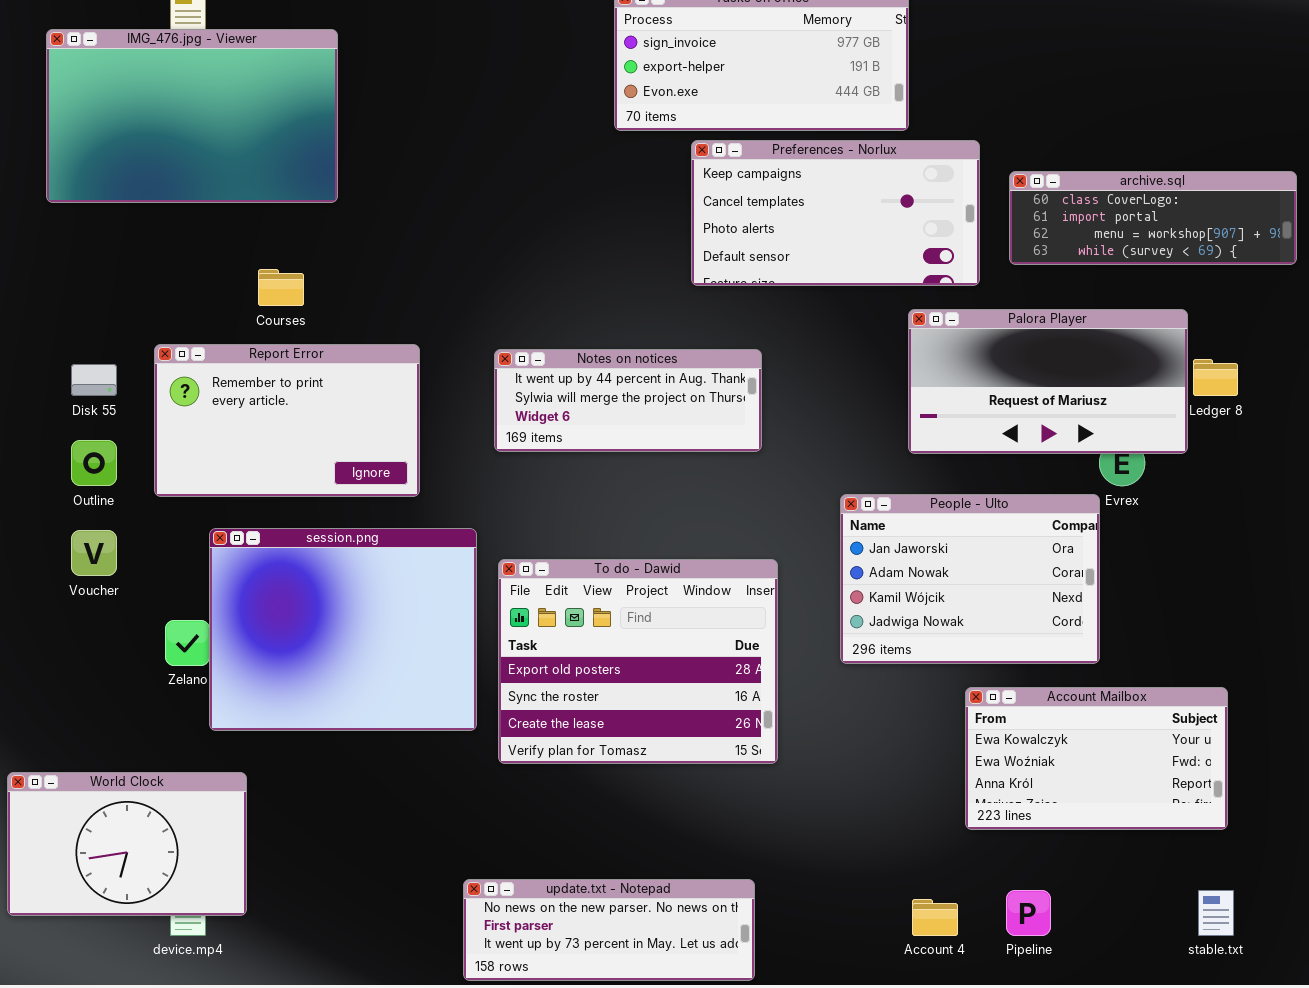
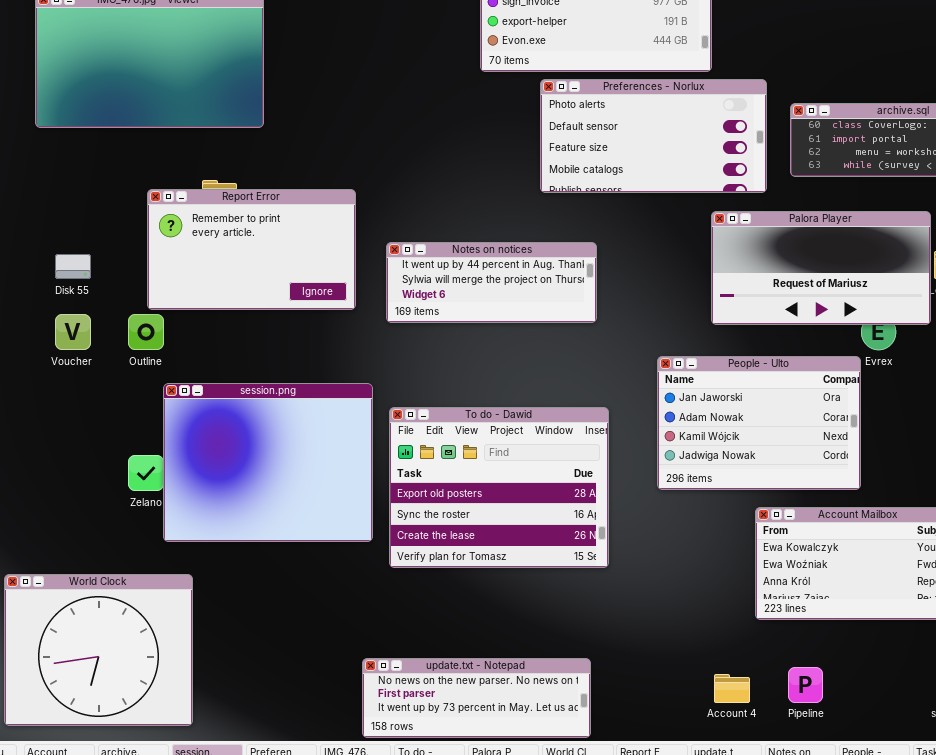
Preferences - Norlux: [691,140,980,286] -> [540,79,767,193], scrolled down 2 rows
Report Error: [154,344,420,497] -> [147,189,356,310], moved
Outline: [71,440,117,486] -> [128,314,164,350], moved
Voucher: [71,530,117,576] -> [55,314,91,350], moved
World Clock: [7,772,247,916] -> [4,574,193,726], resized

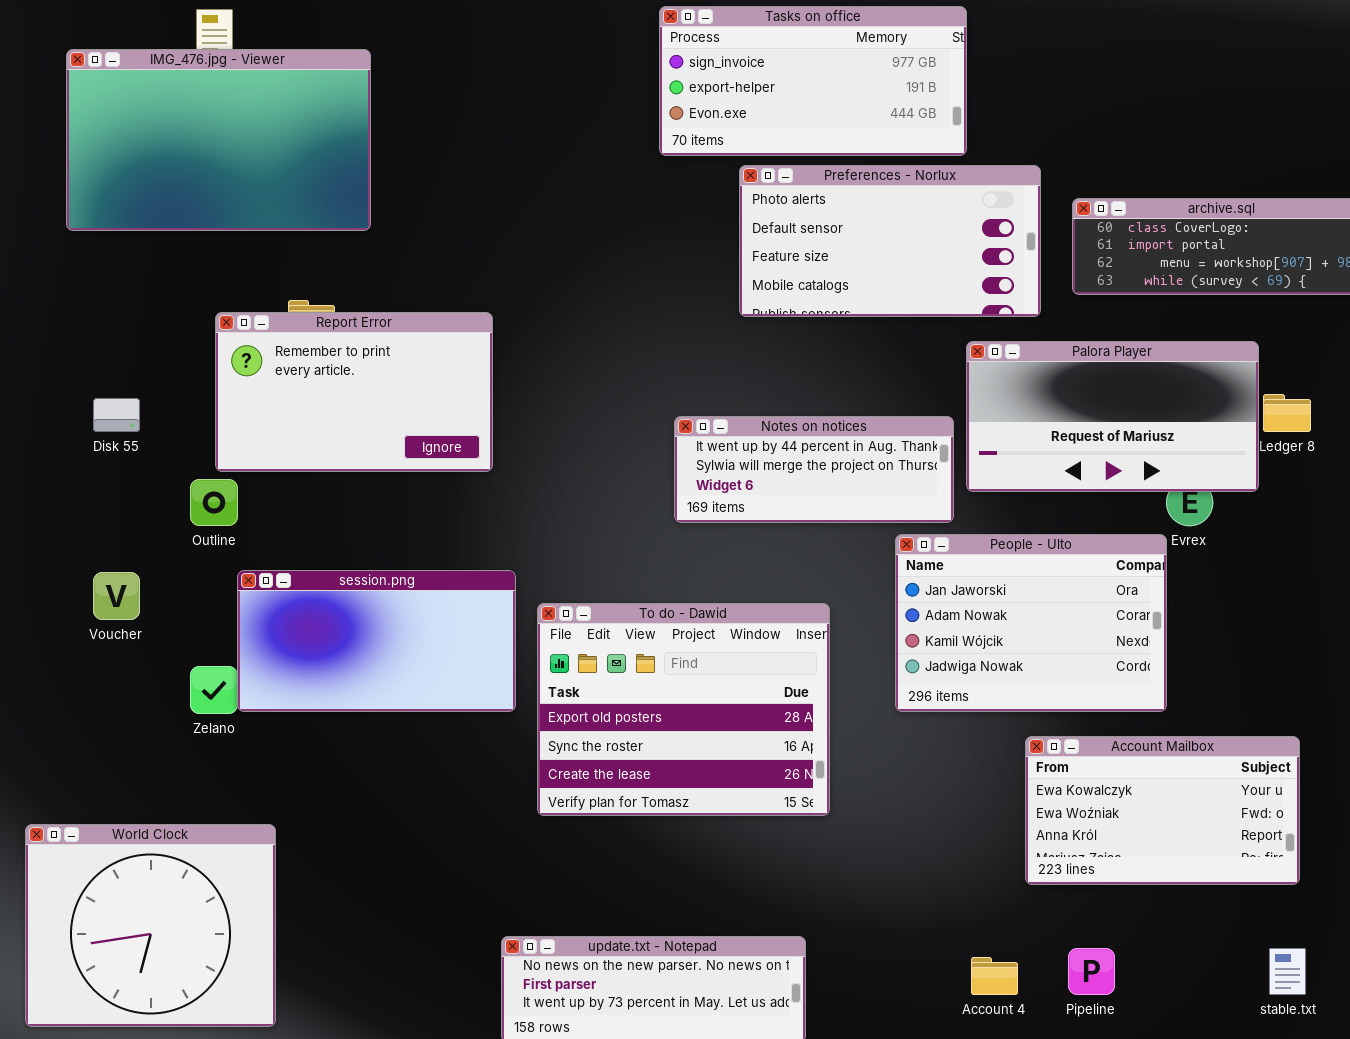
Notes on notices: [386,242,597,323] -> [674,416,954,523], moved
Voucher: [55,314,91,350] -> [93,572,140,620], moved
session.png: [163,383,373,542] -> [237,570,516,712], resized

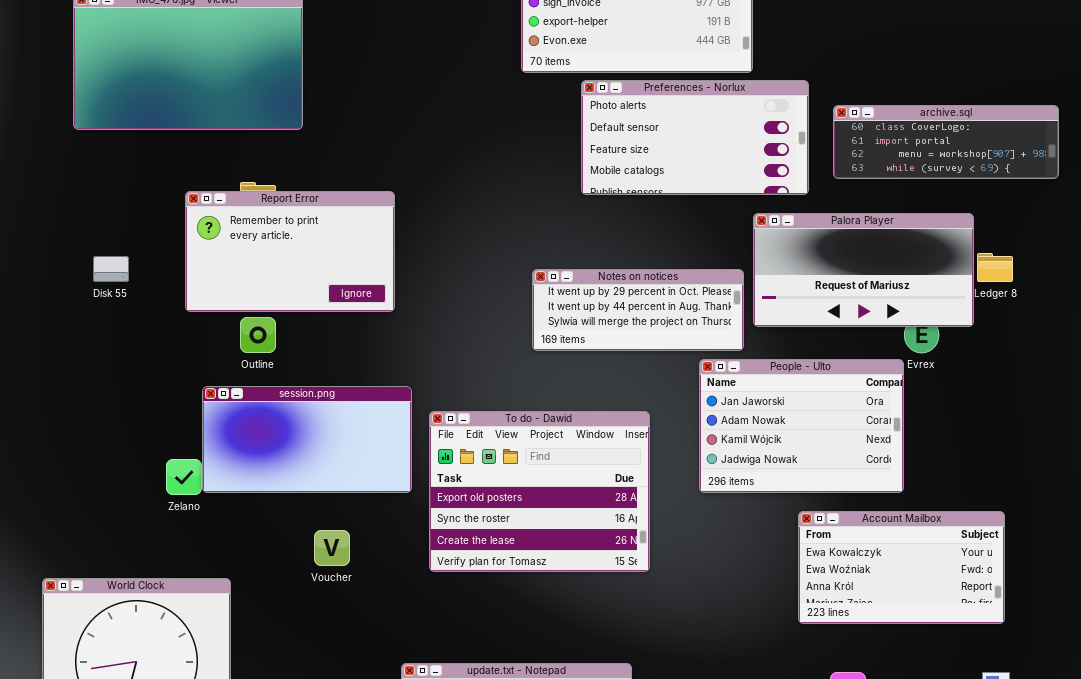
Notes on notices: [674,416,954,523] -> [532,269,744,351], scrolled up 1 row
Outline: [190,479,238,526] -> [240,317,276,353], moved
Voucher: [93,572,140,620] -> [314,530,350,566], moved

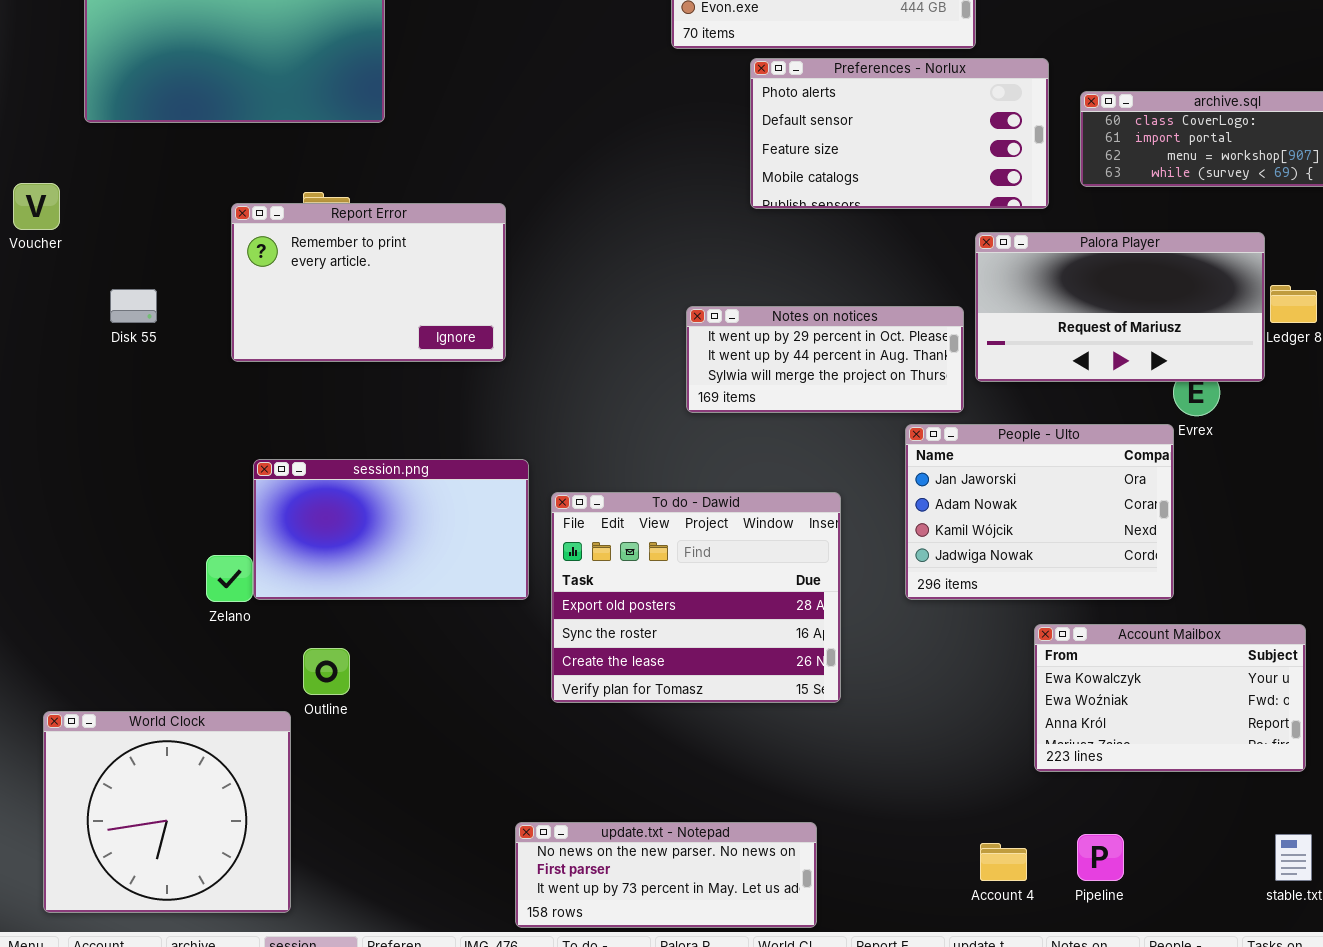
Outline: [240,317,276,353] -> [303,648,350,695], moved
Voucher: [314,530,350,566] -> [13,183,60,230], moved

